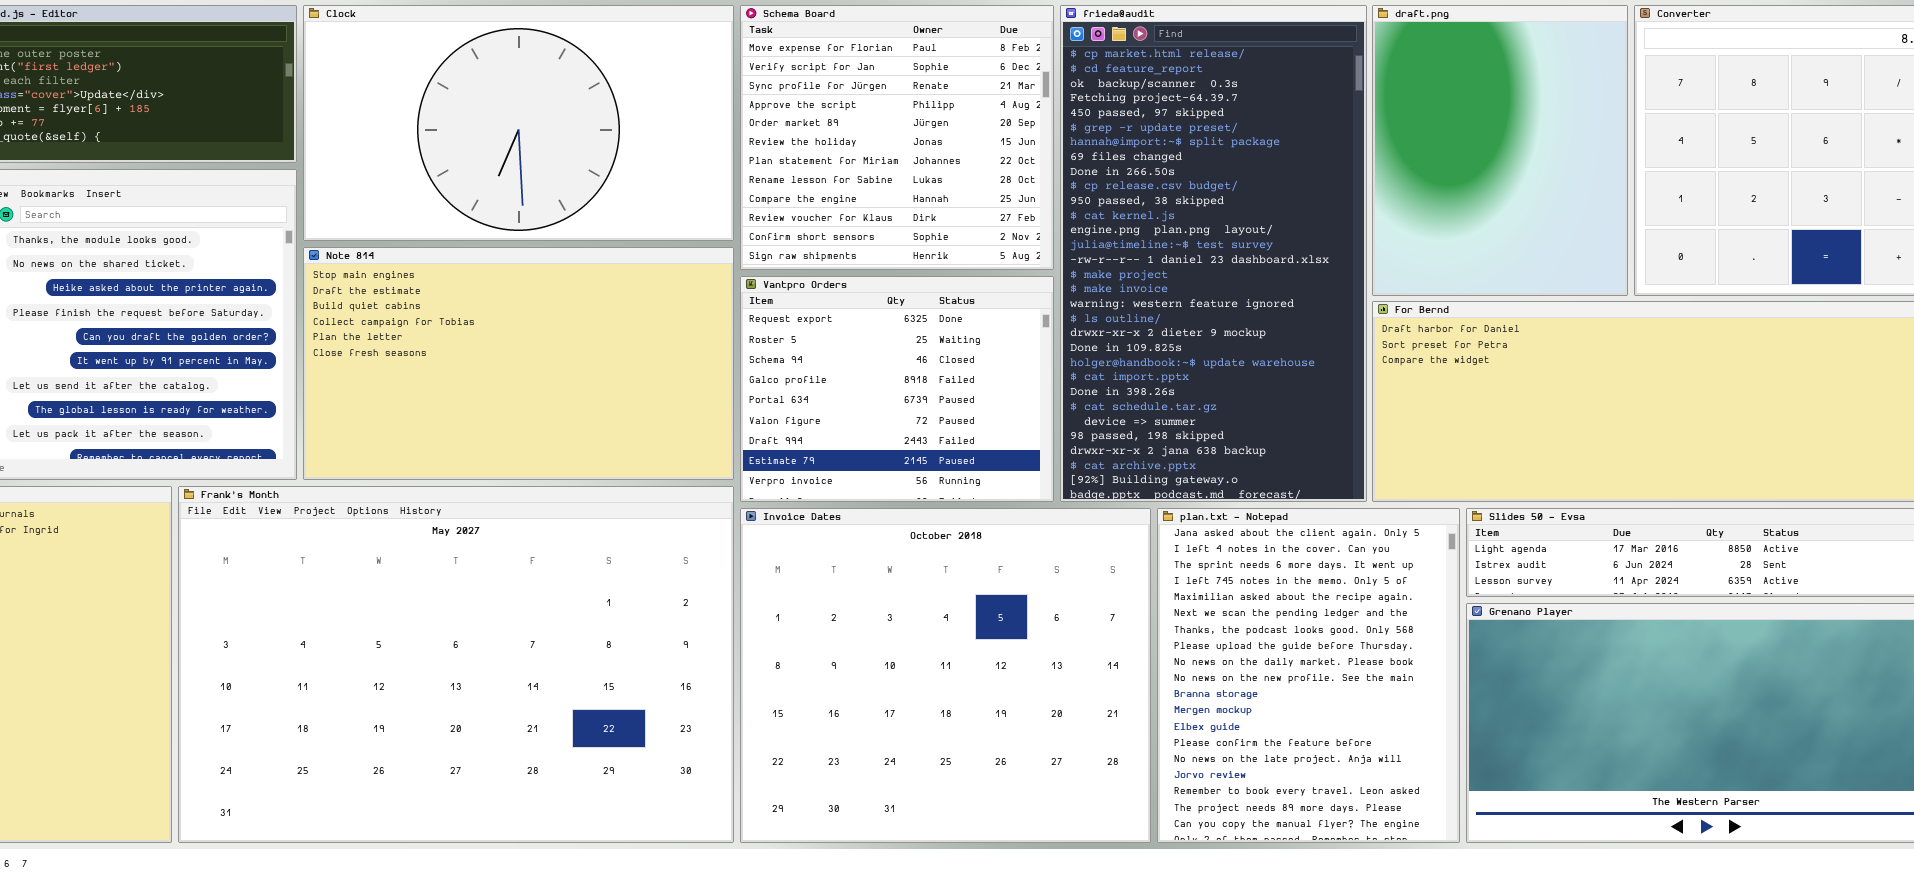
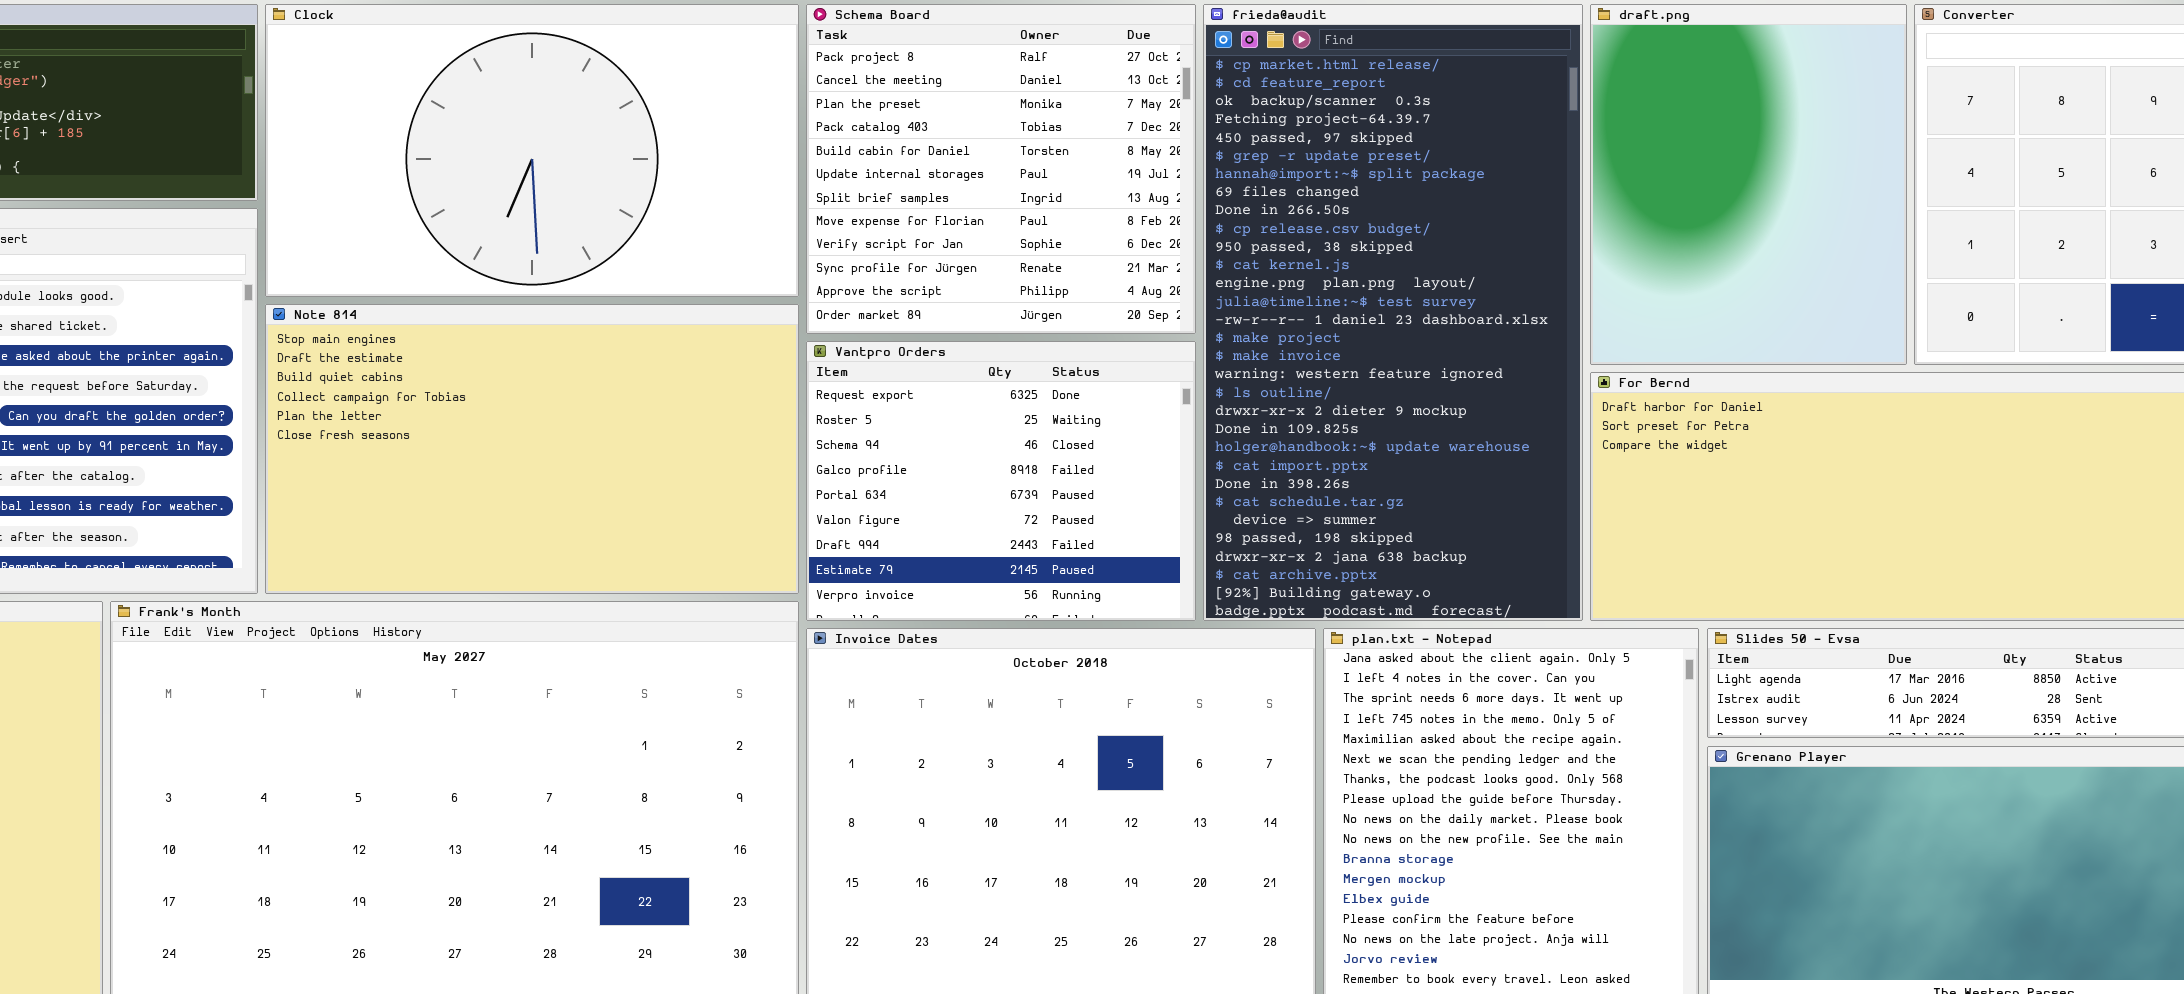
Schema Board: [740,5,1054,270] -> [806,4,1196,334], scrolled up 7 rows

